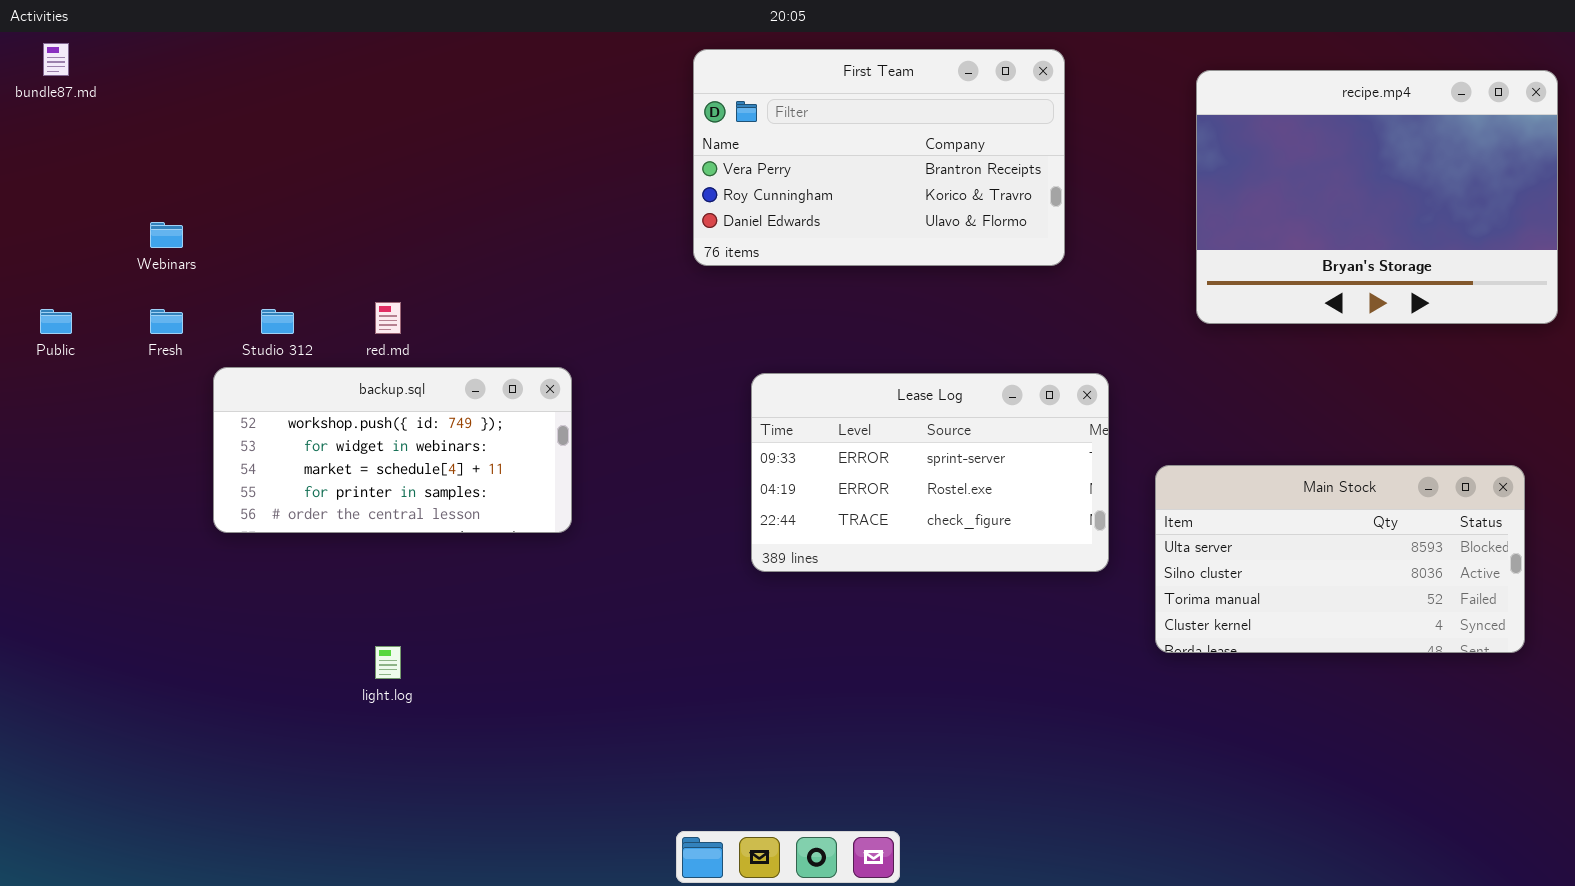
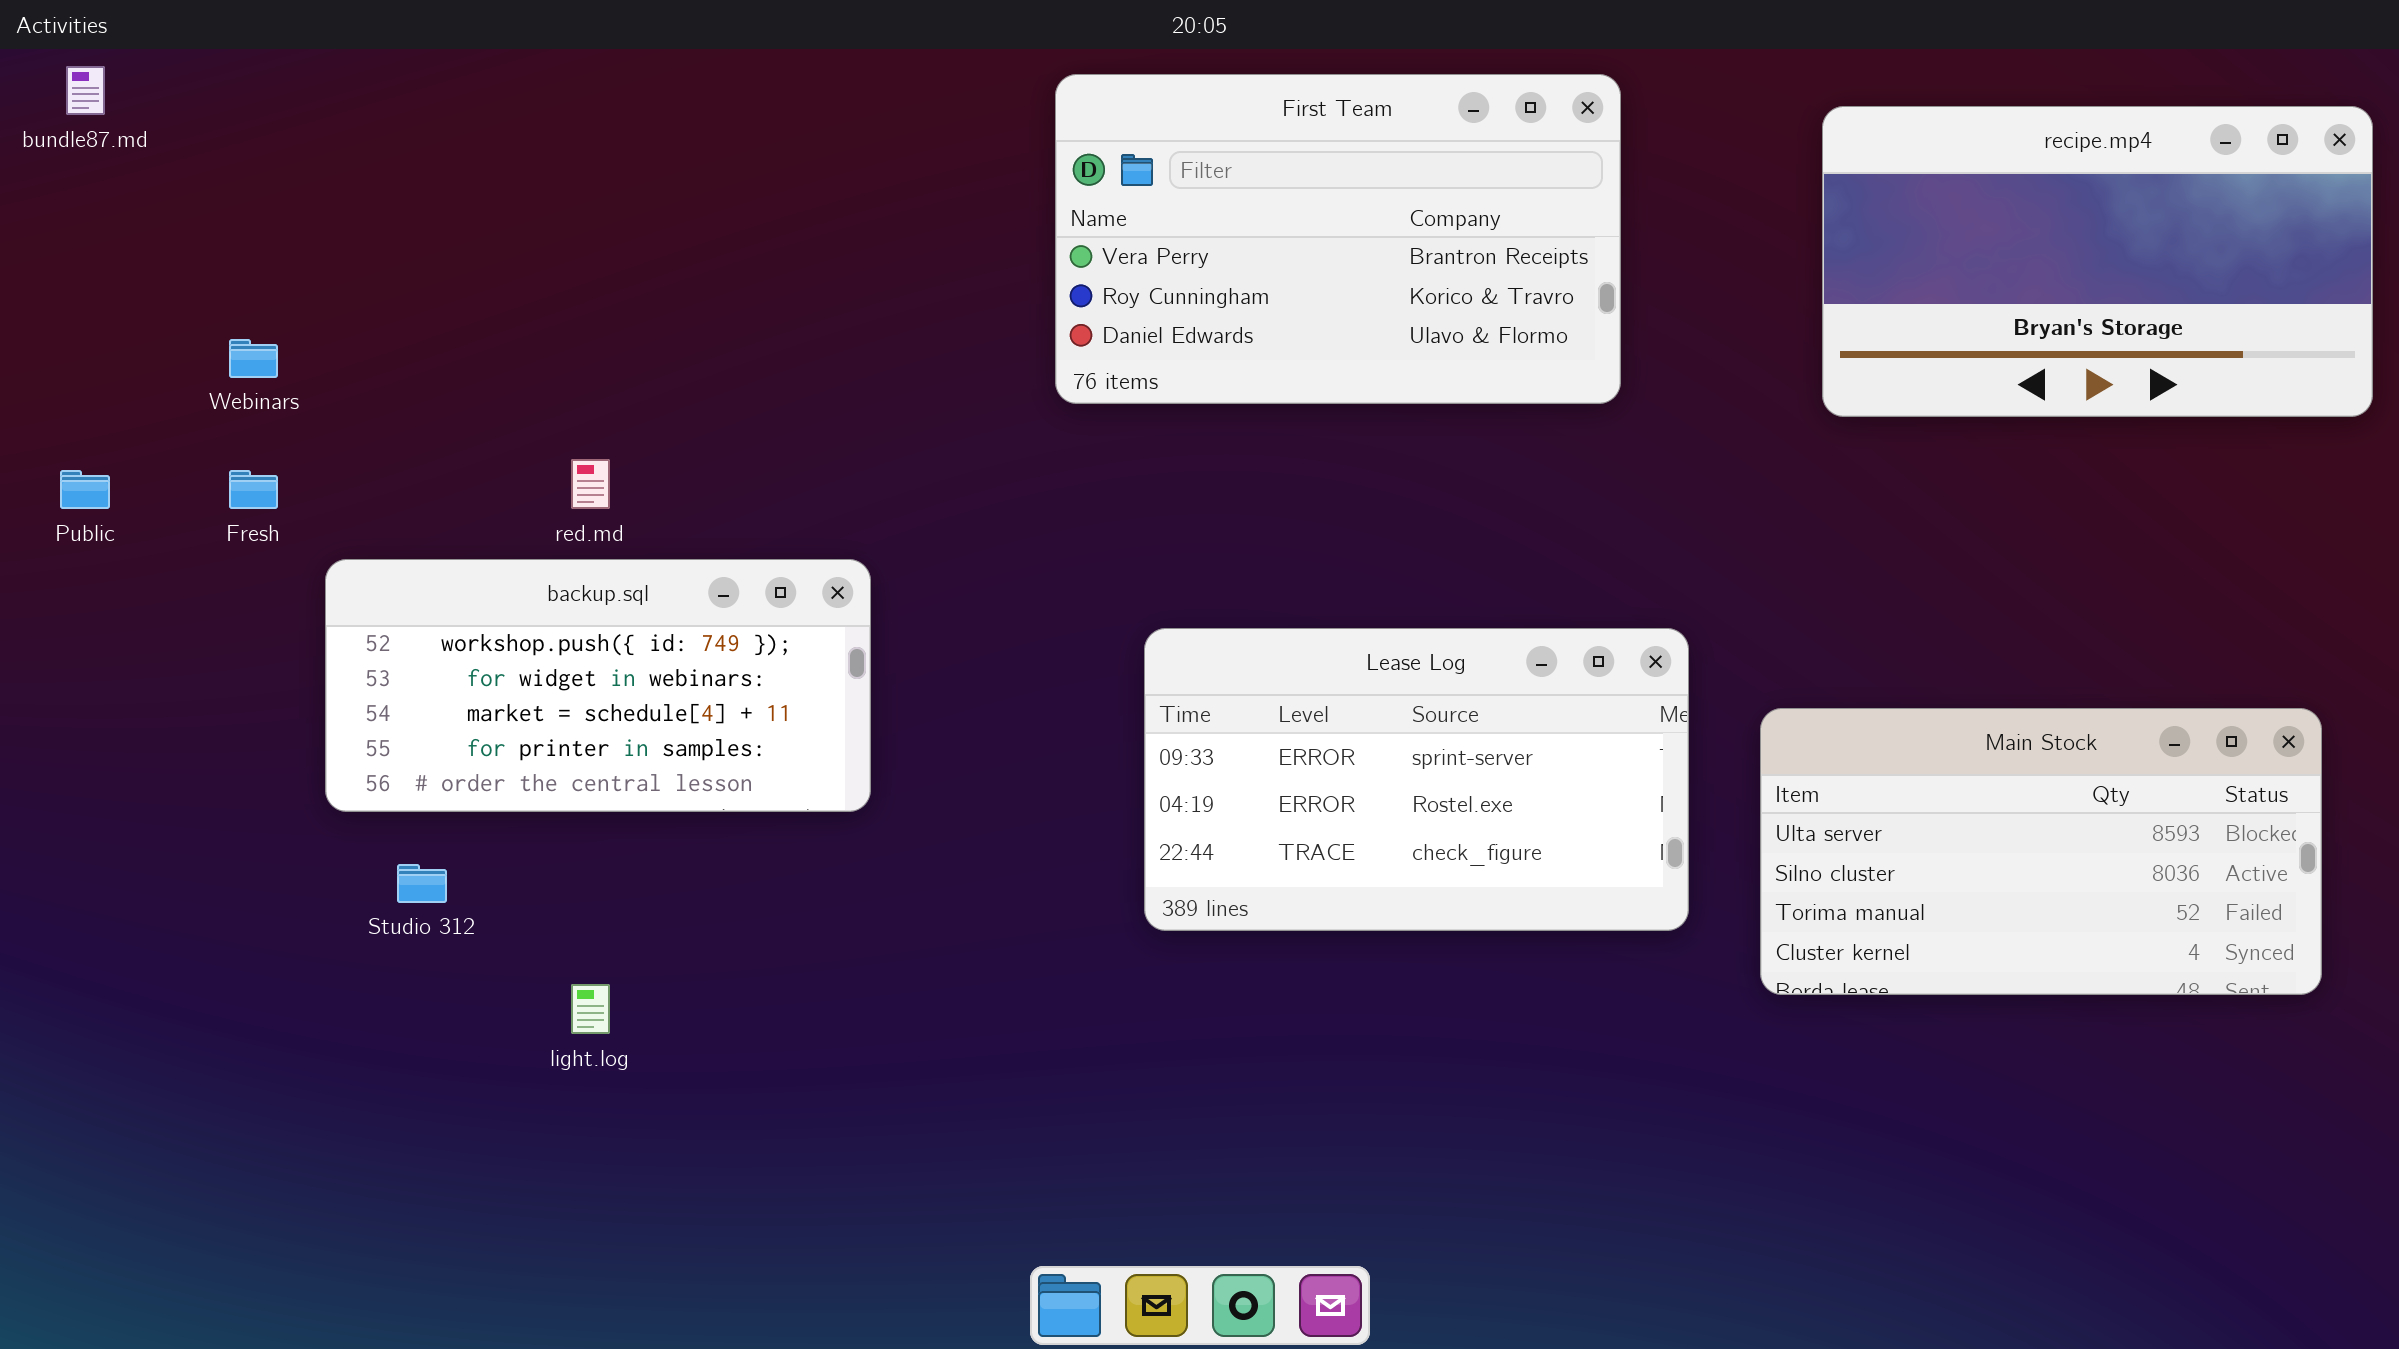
recipe.mp4: [1196,70,1558,324] -> [1822,106,2373,417], resized
Studio 312: [261,309,294,334] -> [397,864,447,903], moved
Lease Log: [751,373,1109,572] -> [1144,628,1689,931], moved

